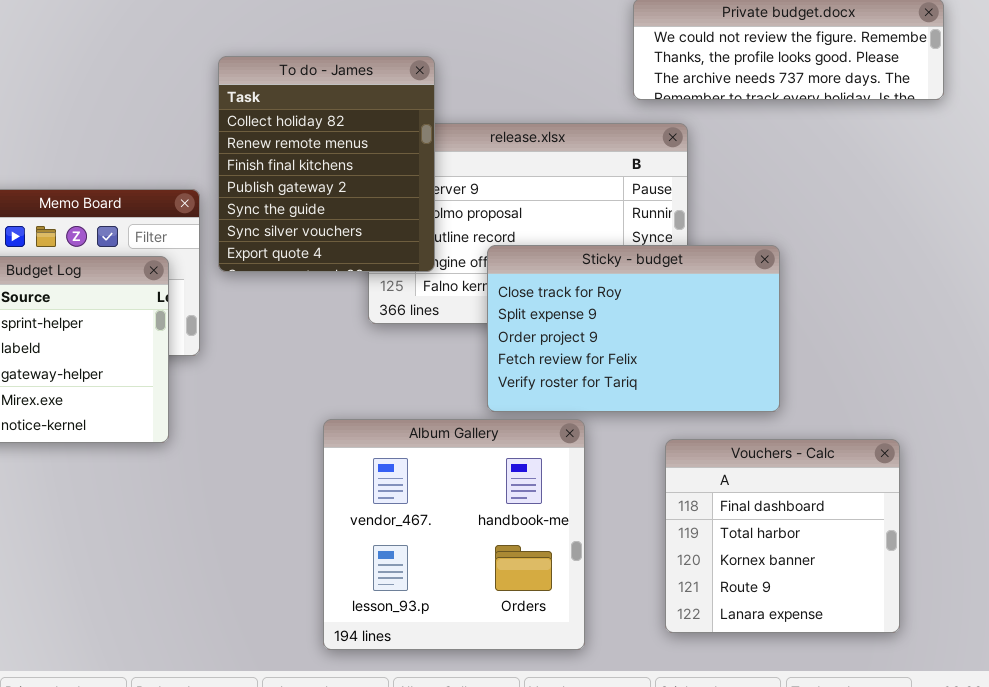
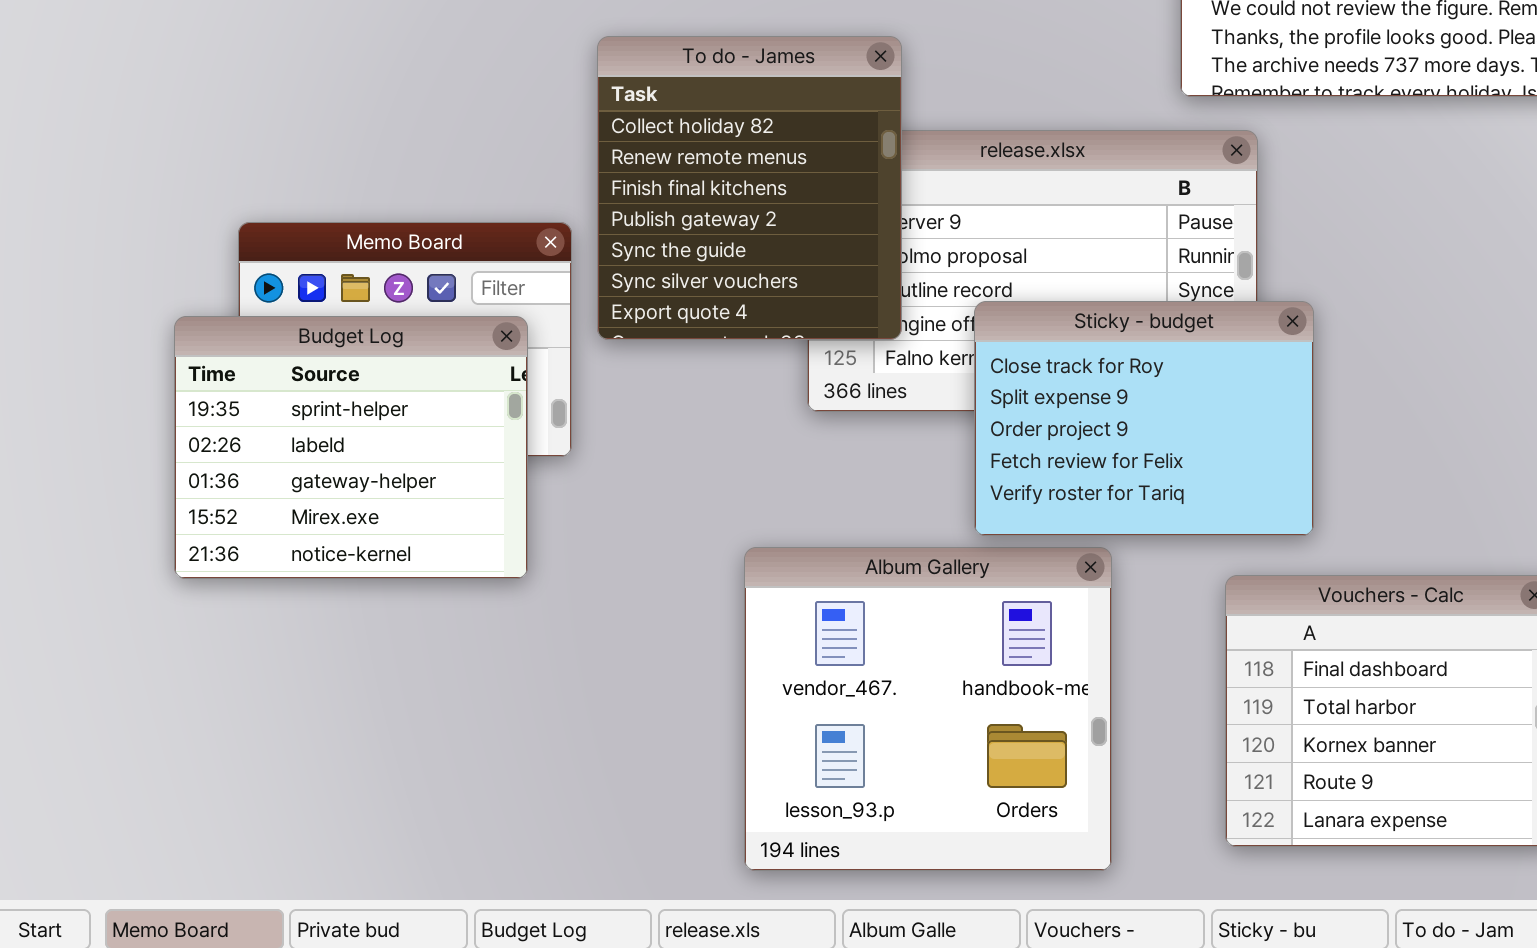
Sticky - budget: [487,245,780,412] -> [974,301,1314,536], resized

